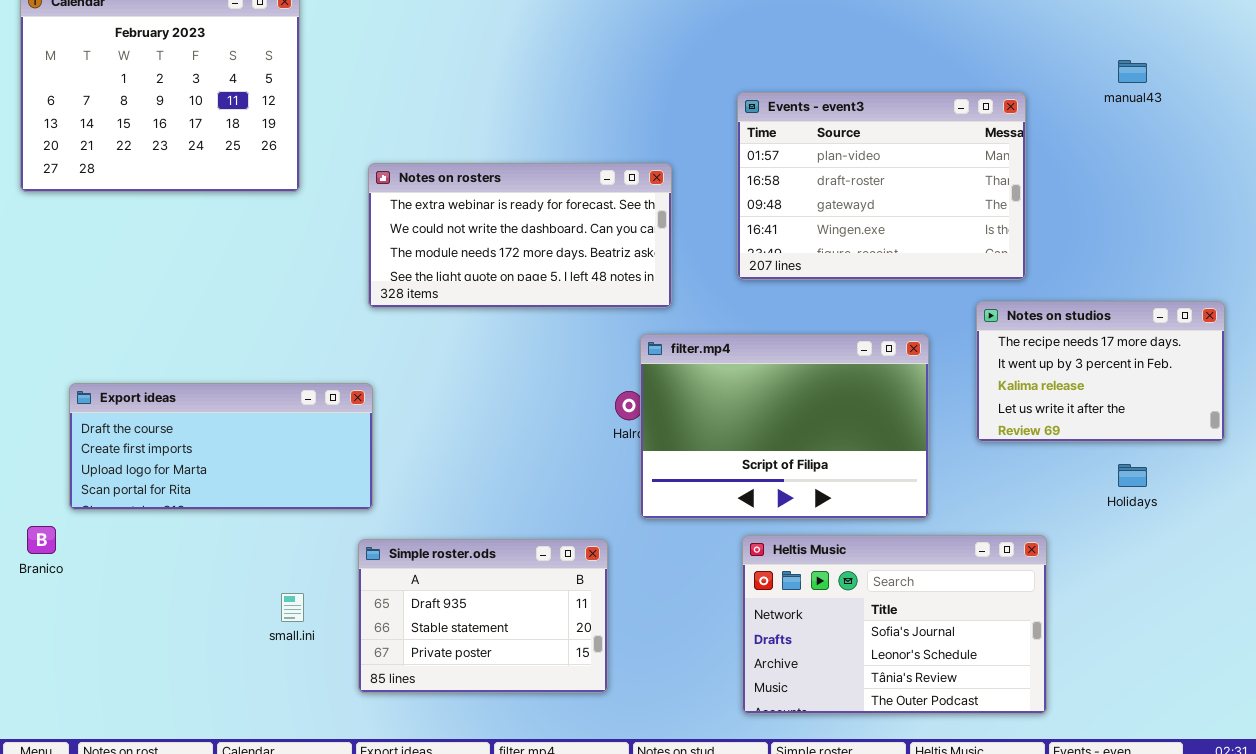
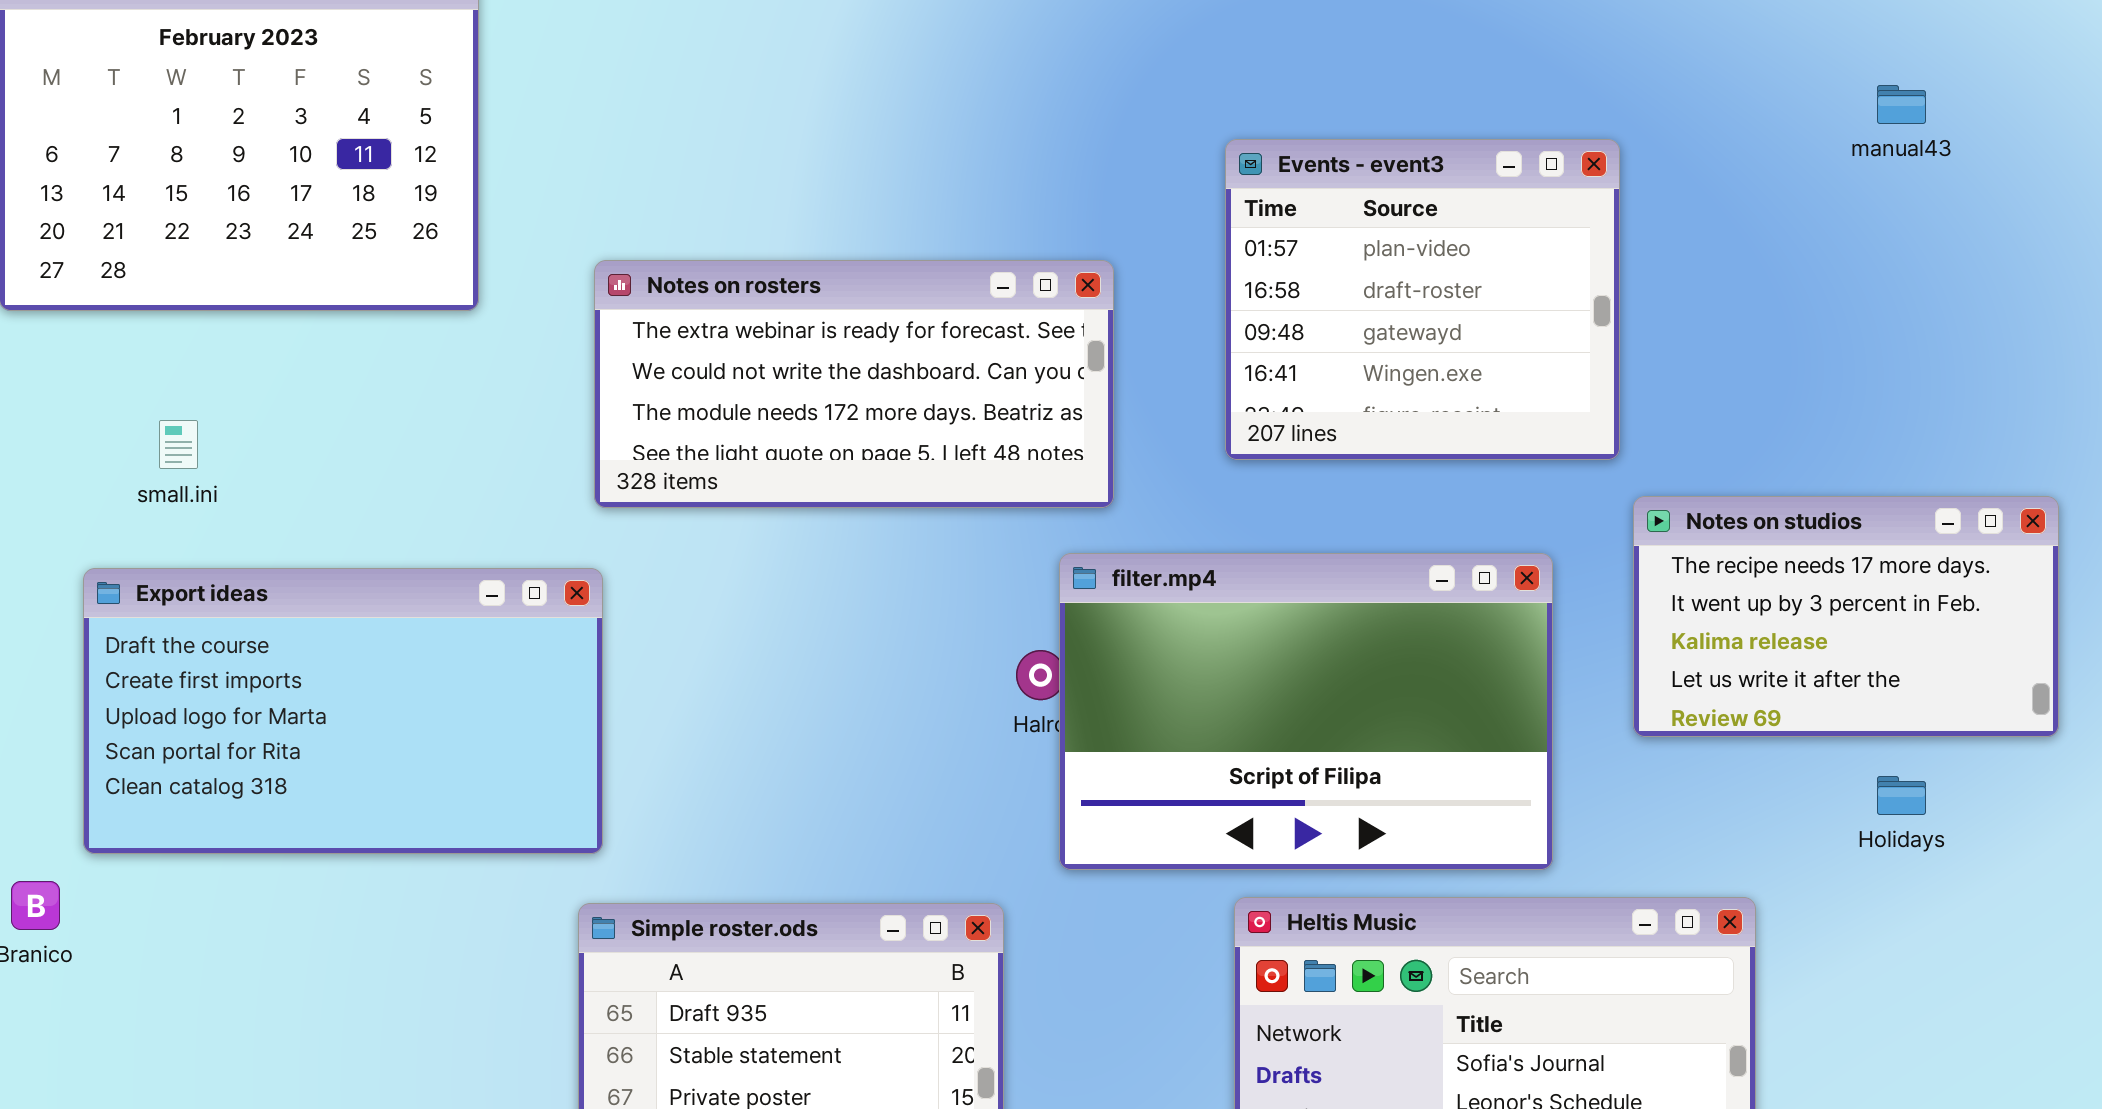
Events - event3: [737,92,1026,280] -> [1225,139,1620,460], resized
Export ideas: [69,383,373,510] -> [83,568,603,854], resized
small.ini: [281,593,304,622] -> [159,420,198,469], moved

